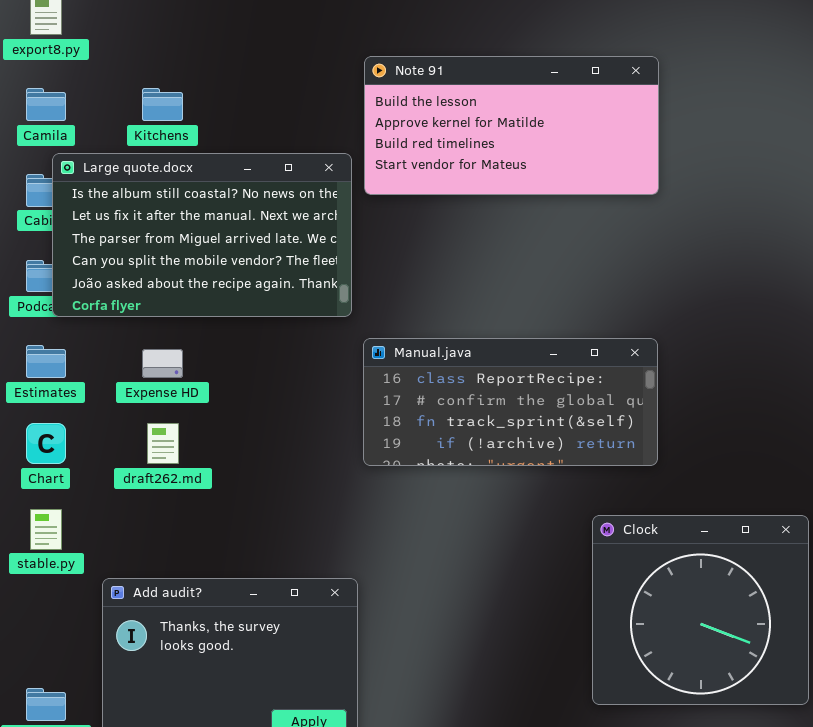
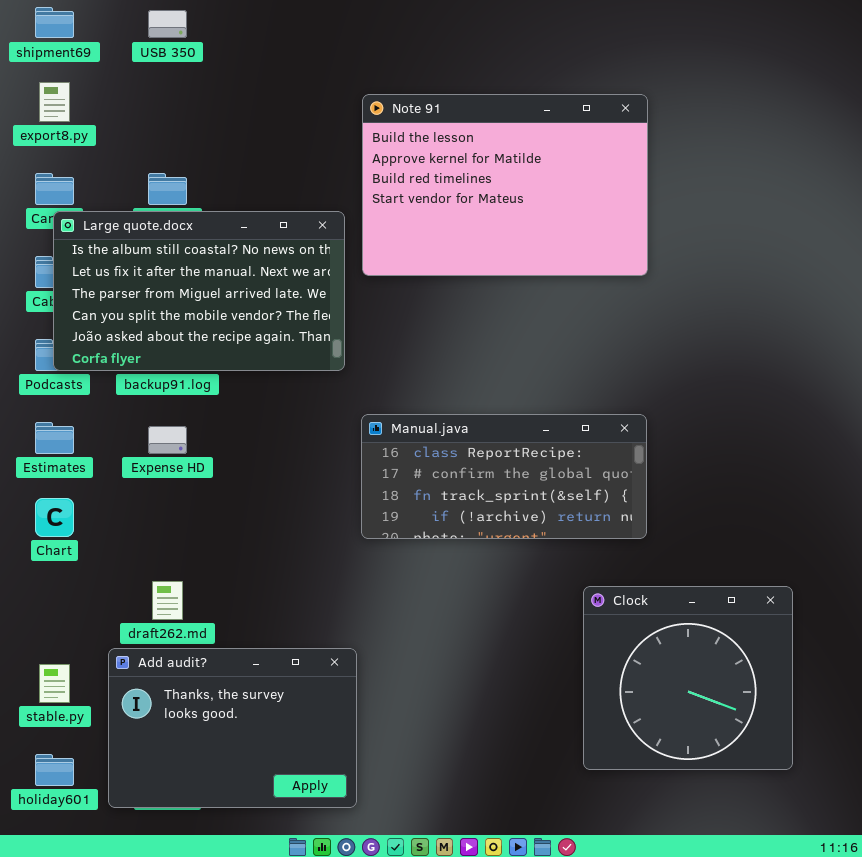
Note 91: [364,56,659,195] -> [362,94,648,276], resized
Large quote.docx: [52,153,352,317] -> [53,211,345,371], moved
draft262.md: [147,423,179,464] -> [152,581,183,620], moved
stable.py: [30,509,62,550] -> [39,664,70,703], moved

